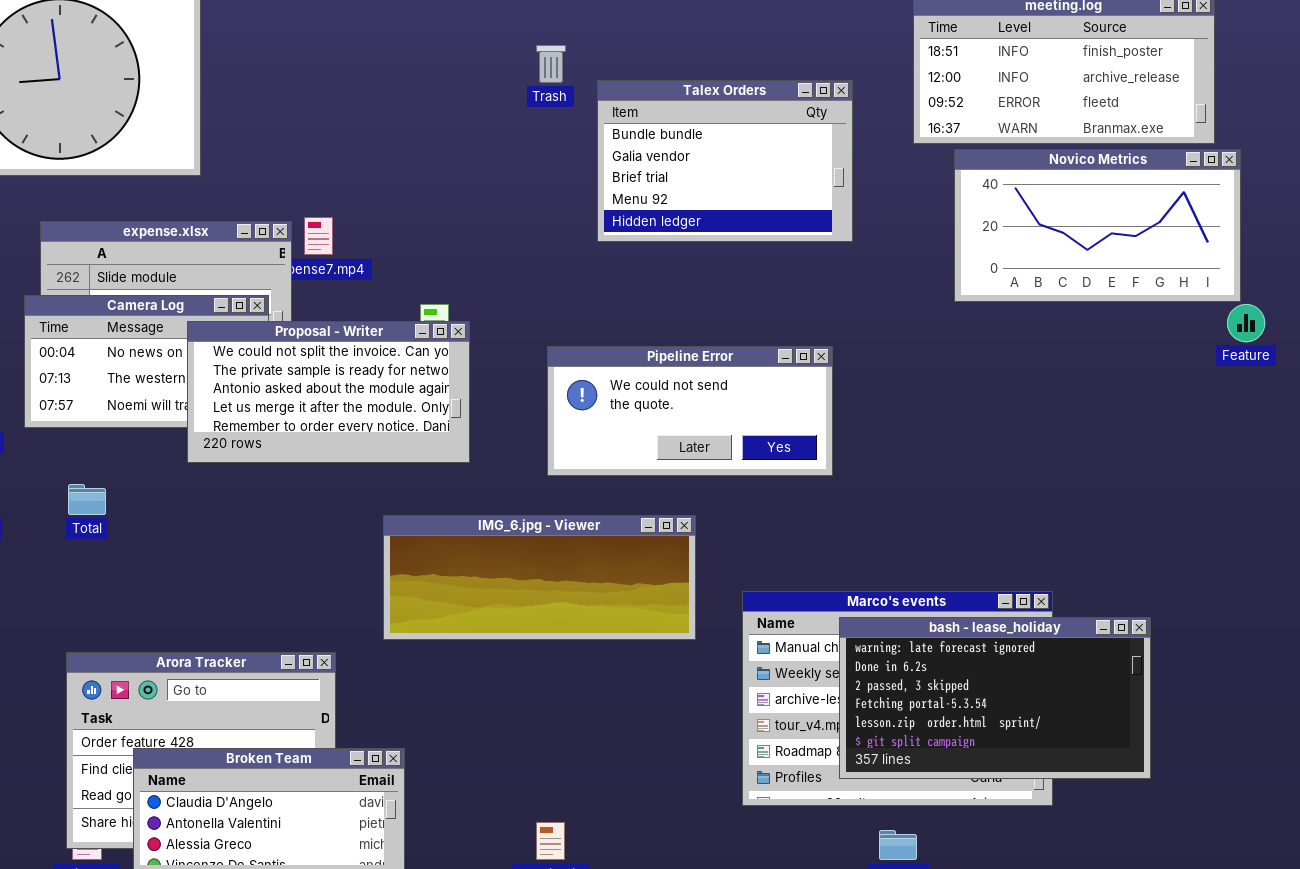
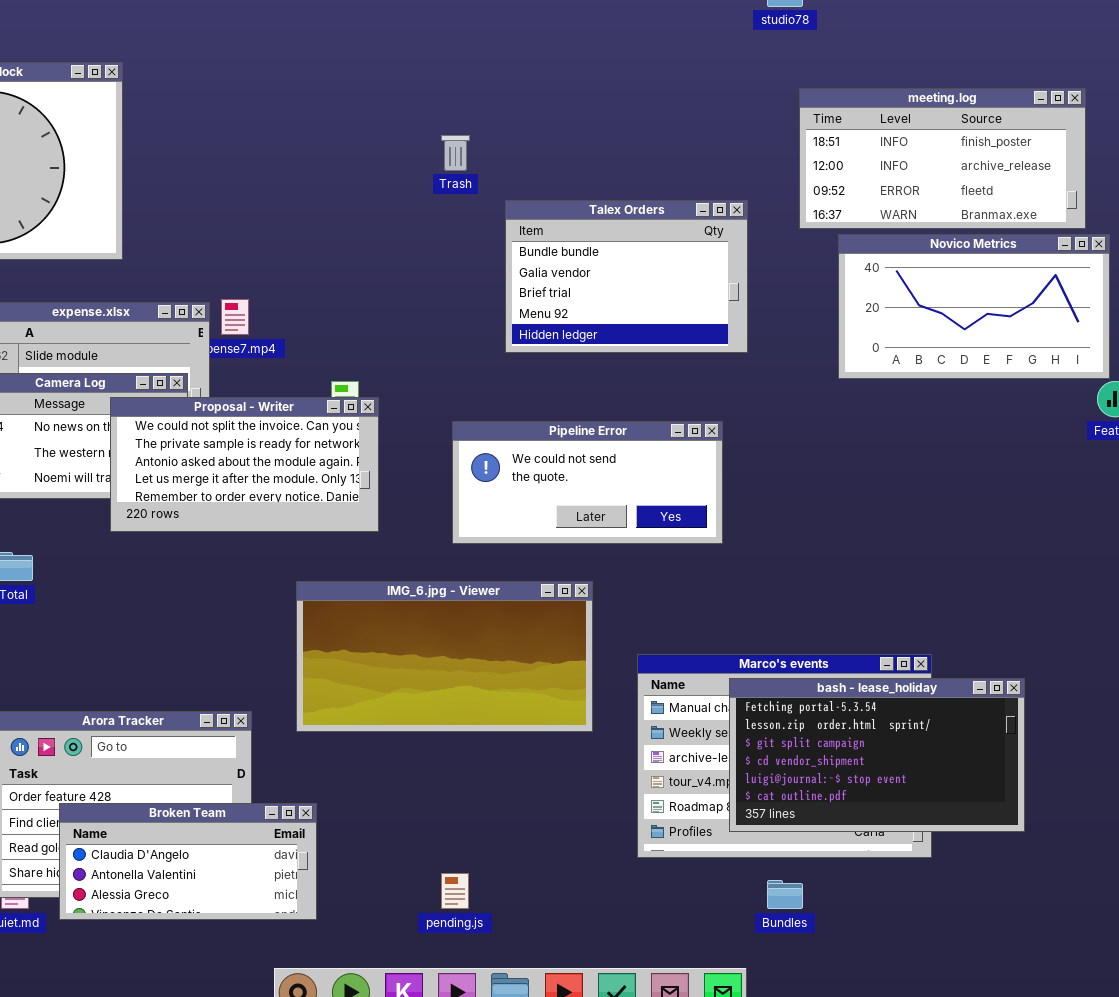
Talex Orders: [597,80,853,242] -> [505,200,748,353], moved
IMG_6.jpg - Viewer: [383,515,696,640] -> [296,581,593,732], resized
bash - lease_holiday: [839,617,1151,779] -> [729,678,1025,832], scrolled down 3 rows

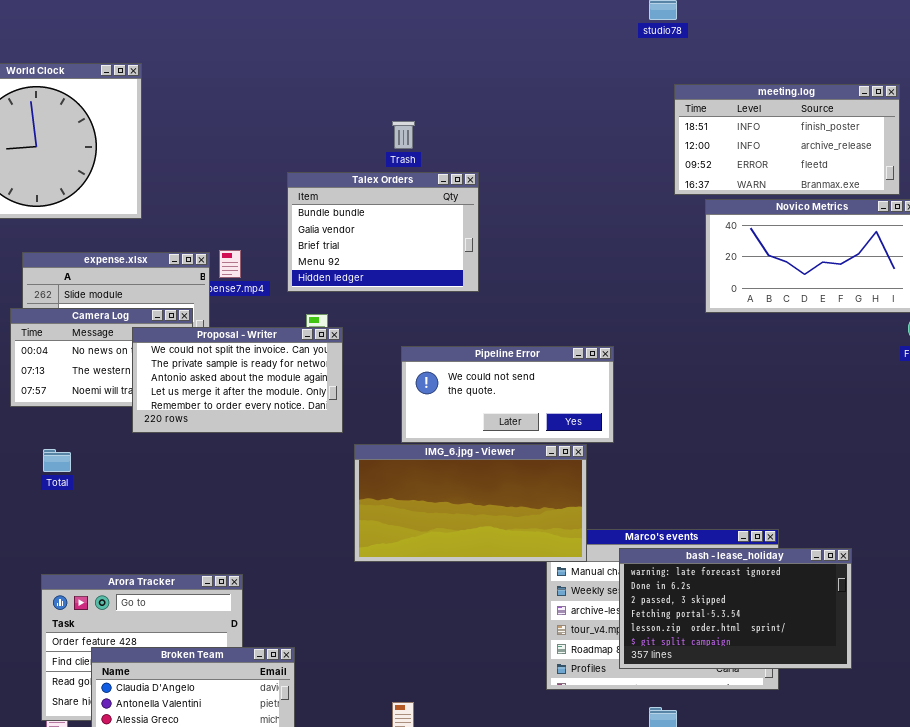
Talex Orders: [505,200,748,353] -> [287,172,479,292], moved
IMG_6.jpg - Viewer: [296,581,593,732] -> [354,444,587,562], moved
bash - lease_holiday: [729,678,1025,832] -> [619,548,852,669], scrolled up 3 rows

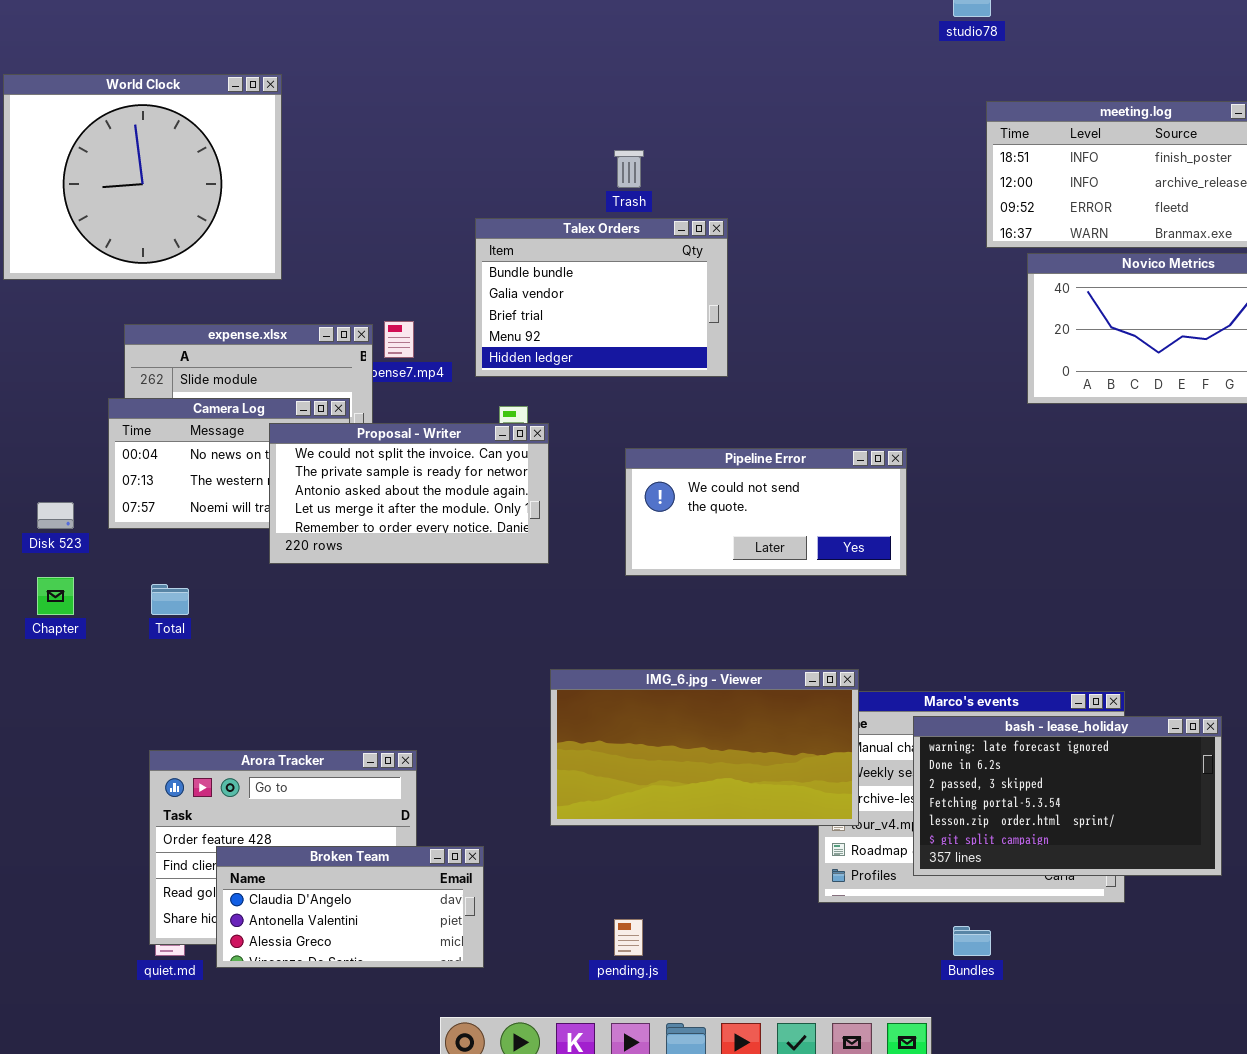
IMG_6.jpg - Viewer: [354,444,587,562] -> [550,669,859,826], moved

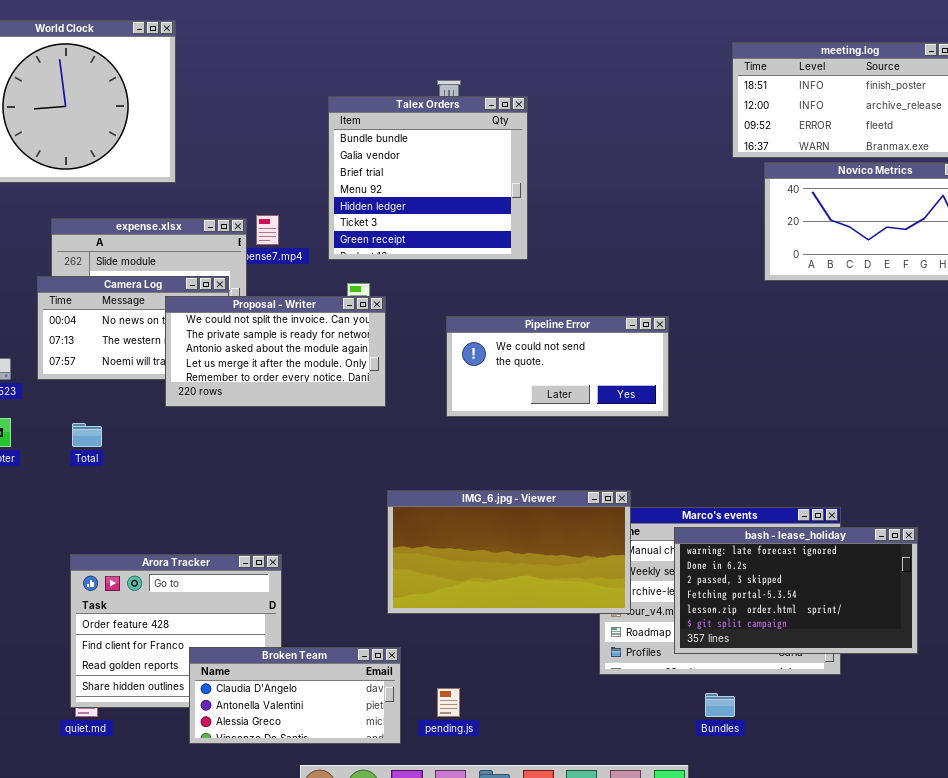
Talex Orders: [475,218,728,377] -> [328,96,528,260], resized
Broken Team: [216,846,484,968] -> [189,647,401,744], moved

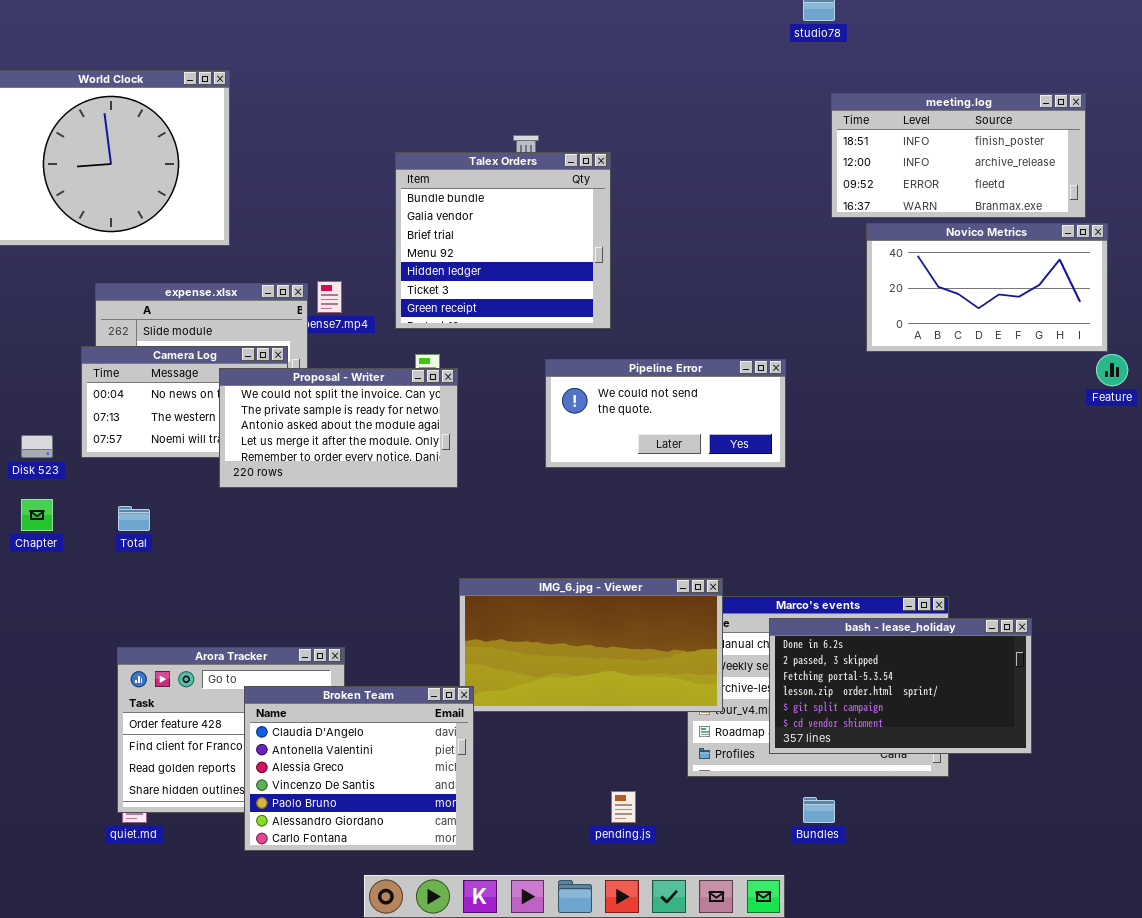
Pipeline Error: [446,316,669,417] -> [545,359,786,468], moved
bash - lease_holiday: [674,527,918,654] -> [769,618,1032,754], scrolled down 1 row
Broken Team: [189,647,401,744] -> [244,686,474,851], resized
pending.js: [437,688,460,717] -> [611,791,636,823], moved

